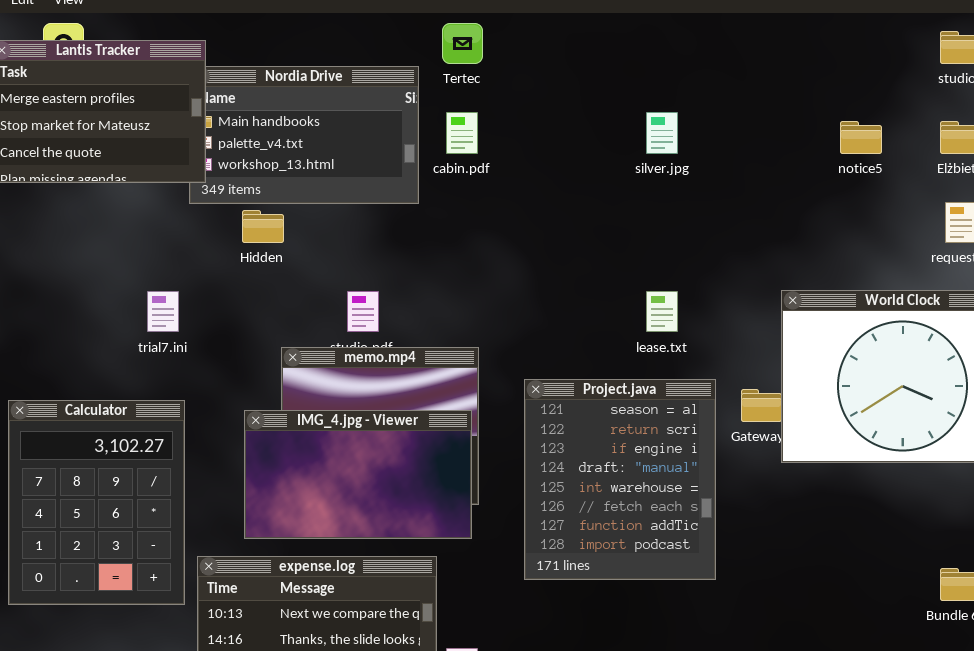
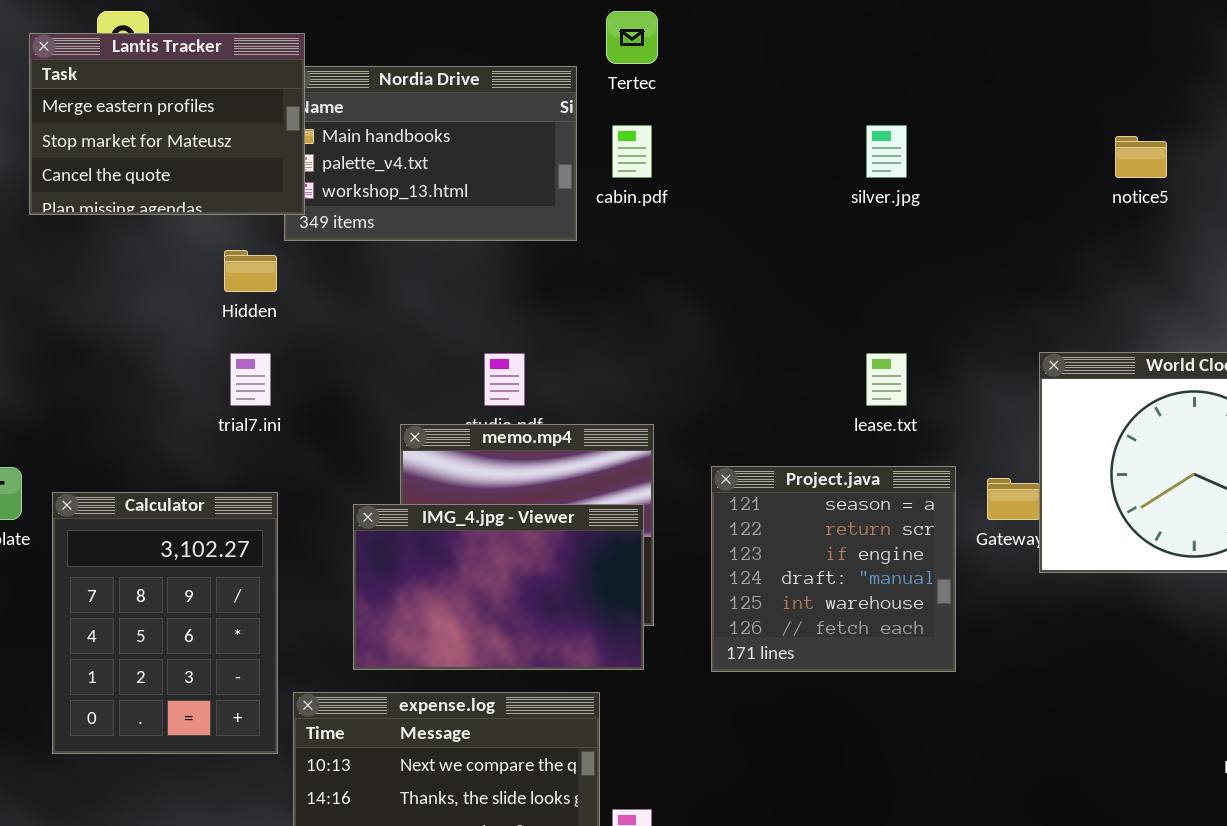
Hidden: [242,210,284,243] -> [224,250,277,292], moved
Project.java: [524,379,716,580] -> [711,466,956,672], resized

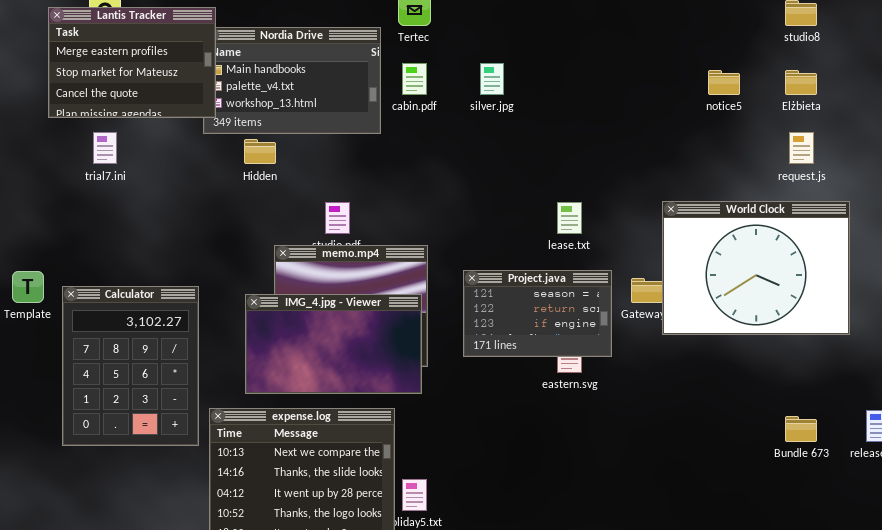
silver.jpg: [866,125,907,178] -> [480,63,504,95], moved
Hidden: [224,250,277,292] -> [244,139,276,164], moved
trial7.ini: [230,353,271,406] -> [93,132,117,164], moved
Project.java: [711,466,956,672] -> [463,270,612,357], resized

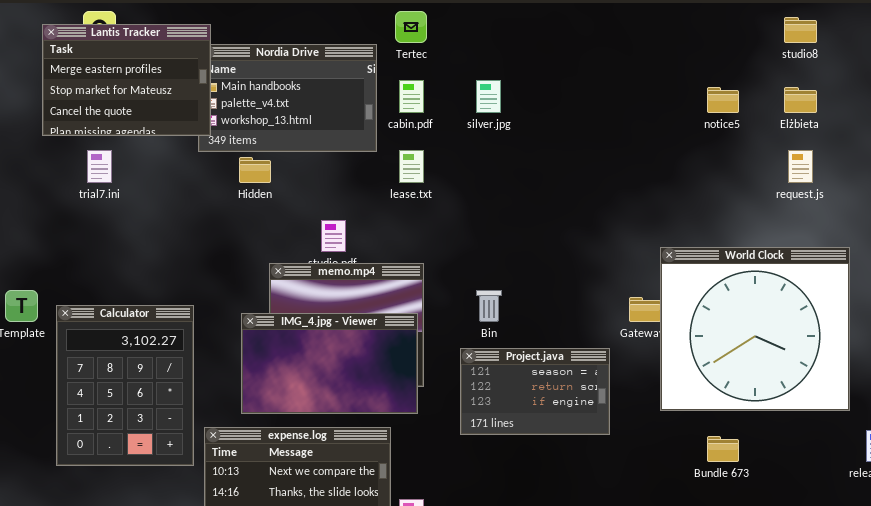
World Clock: [662,201,850,335] -> [660,247,850,411], moved, resized
lease.txt: [557,202,582,234] -> [399,150,424,183], moved
Project.java: [463,270,612,357] -> [460,348,610,435], moved
Bundle 673: [785,416,817,442] -> [707,436,739,462], moved

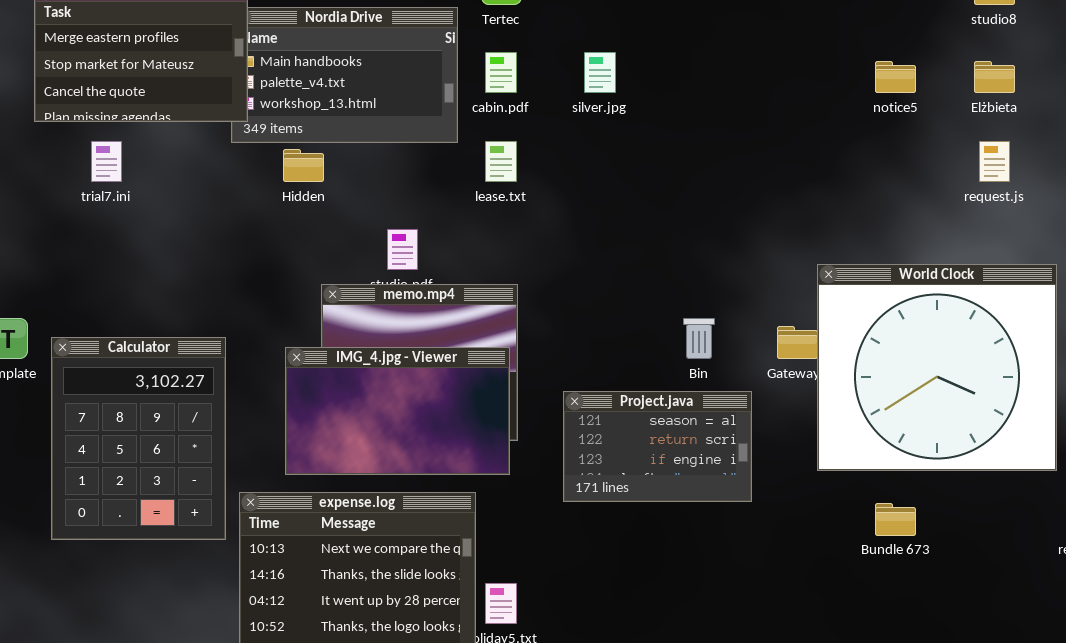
Bin: [476,290,502,322] -> [683,318,715,359], moved

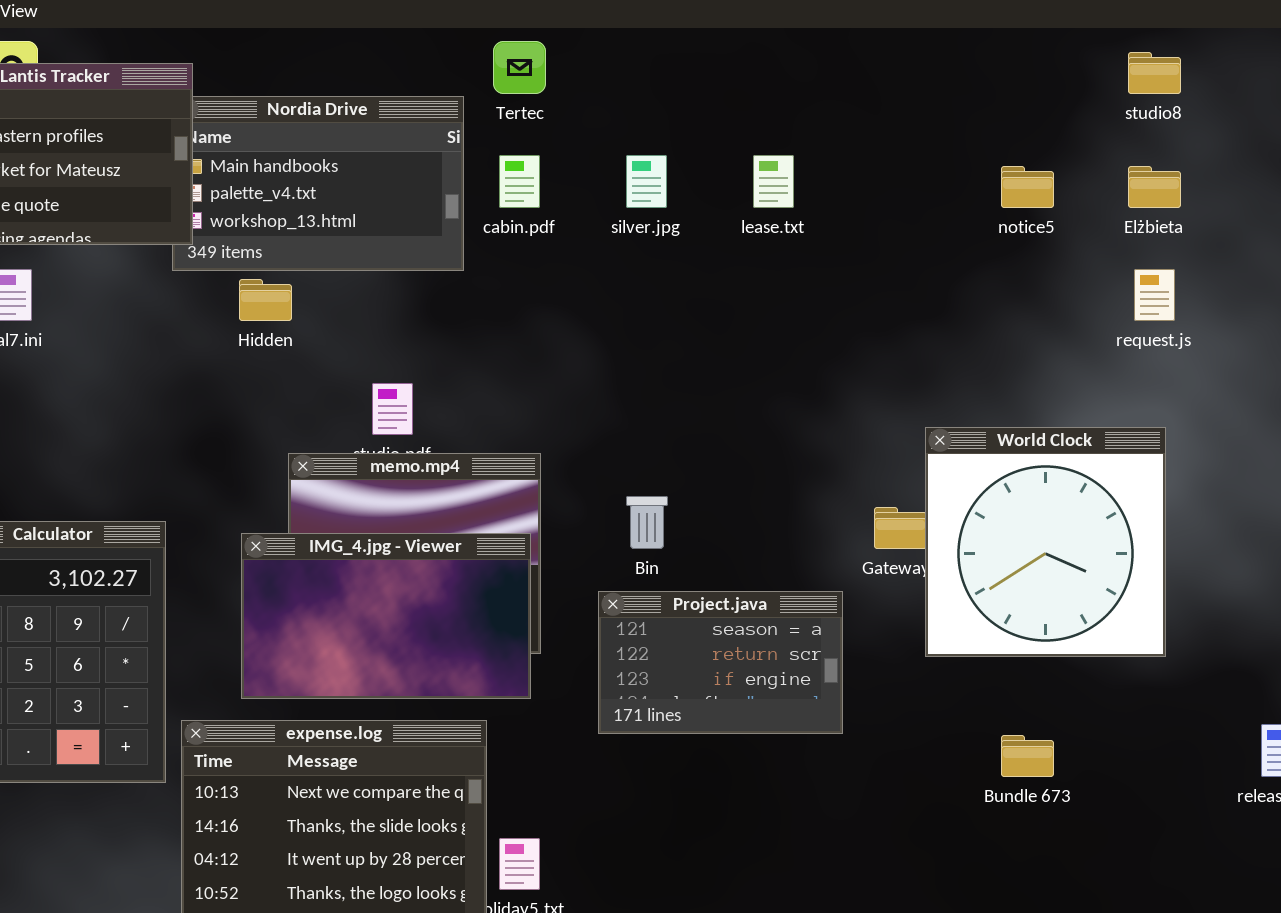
lease.txt: [485,141,517,182] -> [753,155,794,208], moved
World Clock: [817,264,1057,471] -> [925,427,1166,657], resized
Bin: [683,318,715,359] -> [626,496,668,549], moved

